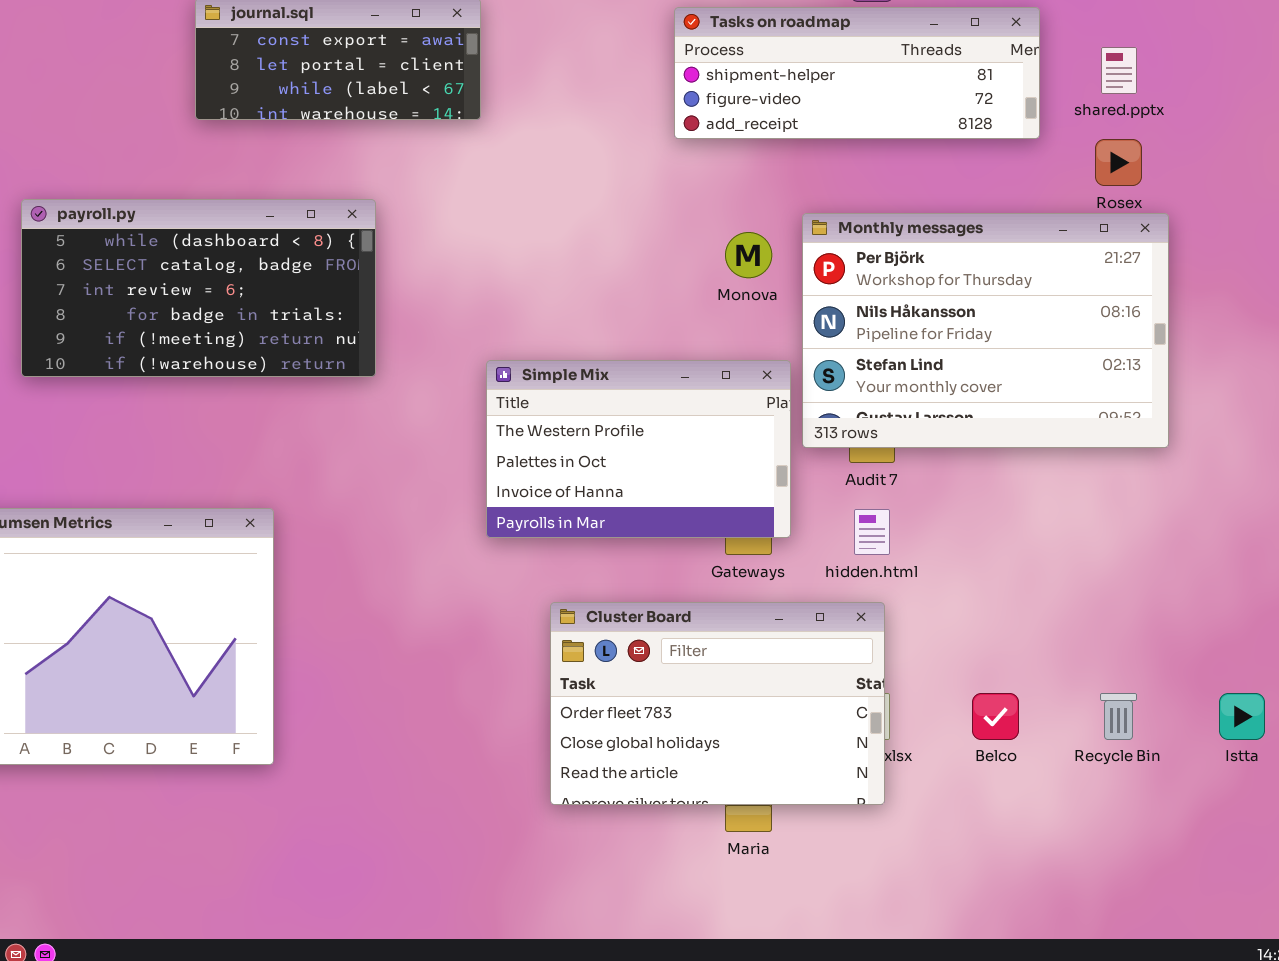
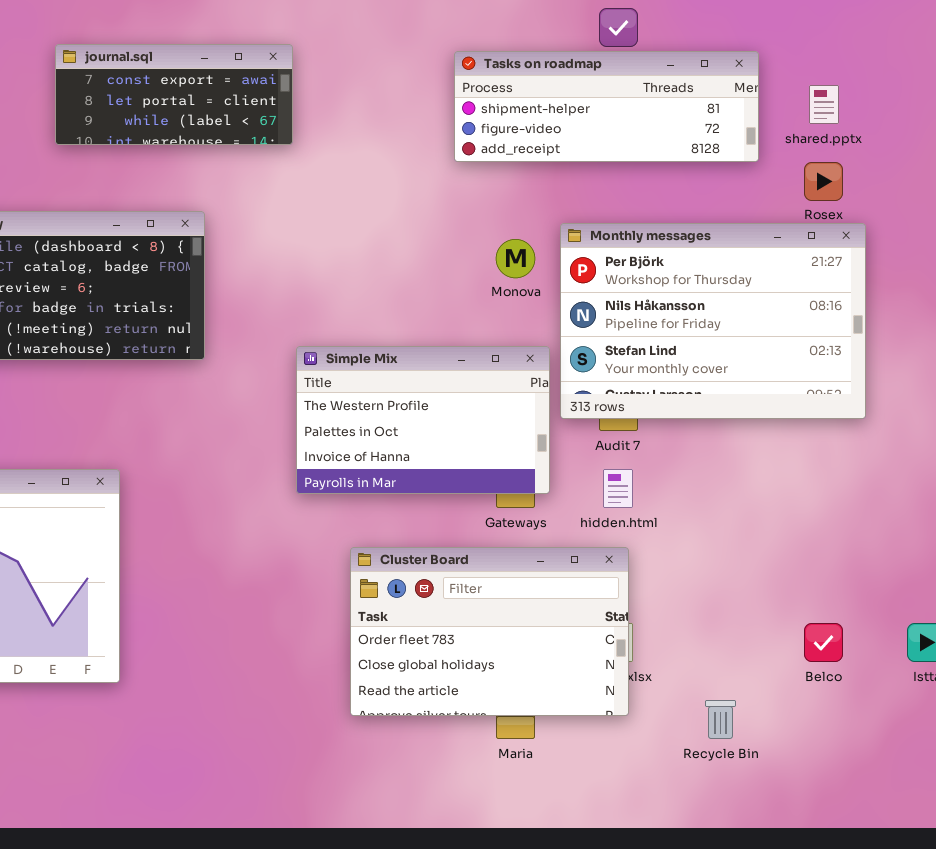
Belco: [972,693,1019,740] -> [804,623,843,662], moved
Recycle Bin: [1100,693,1137,740] -> [705,700,736,739], moved

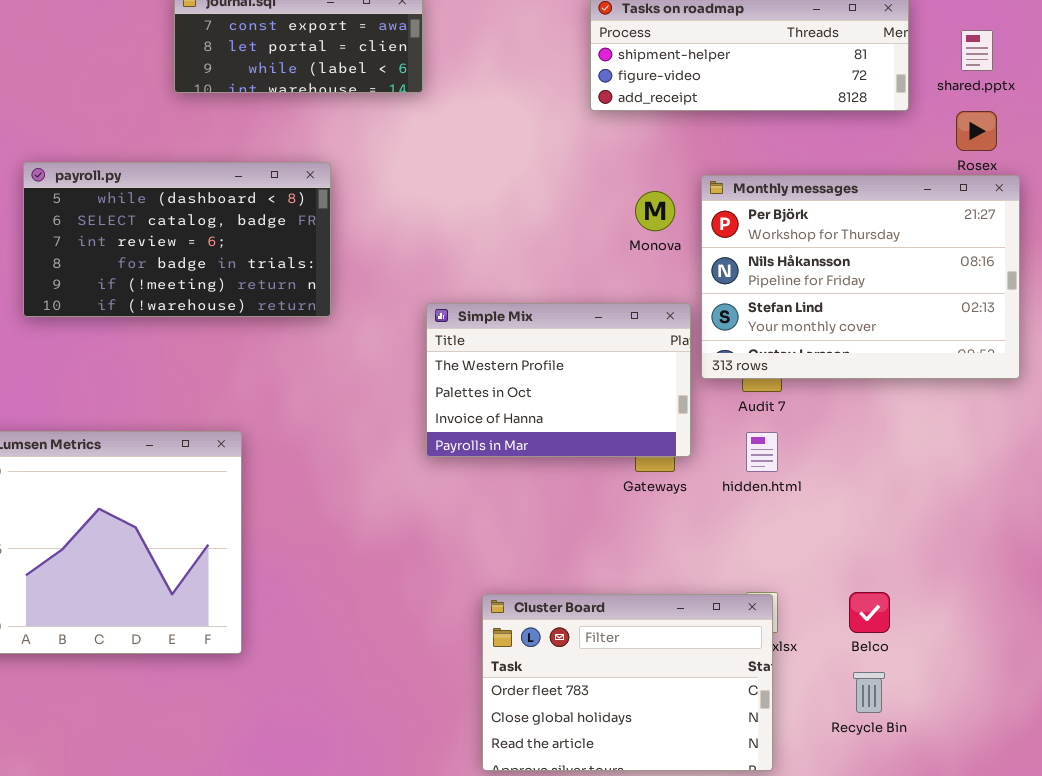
Cluster Board: [350,547,629,716] -> [482,594,773,771], moved
Belco: [804,623,843,662] -> [849,592,890,633], moved

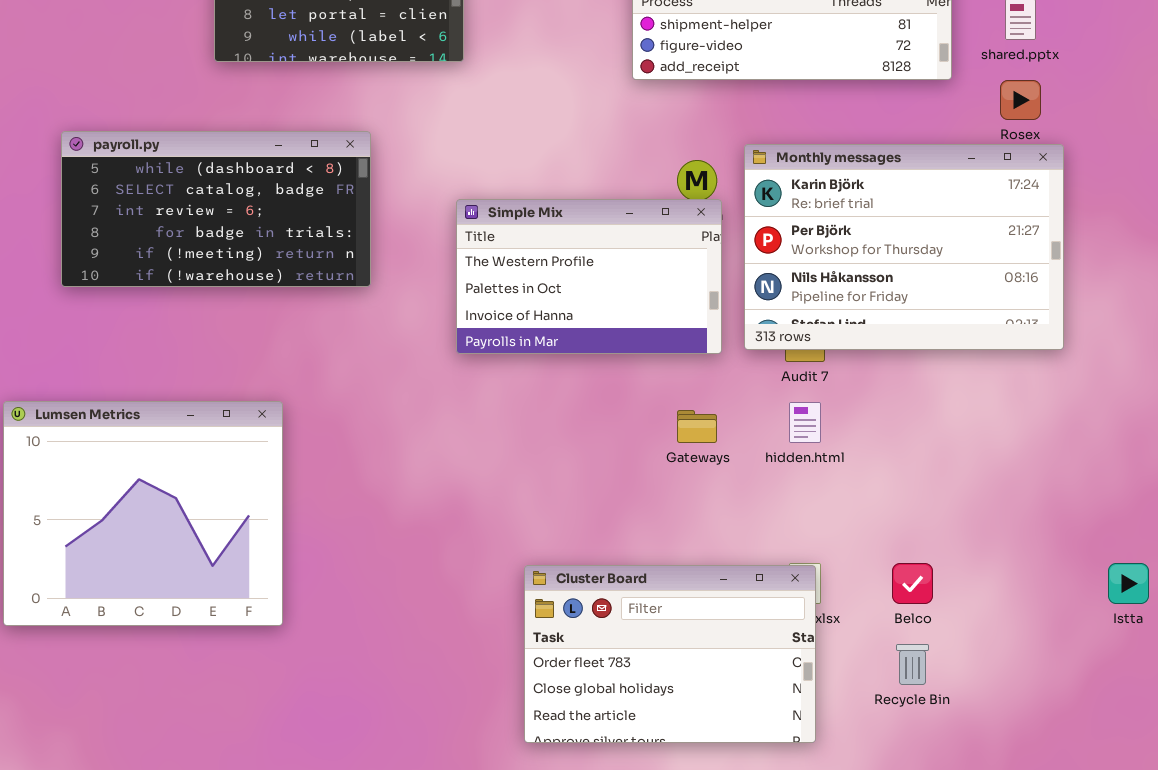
Monthly messages: [701,175,1020,379] -> [744,144,1064,350], scrolled up 1 row
Simple Mix: [426,303,691,457] -> [456,199,722,354], moved

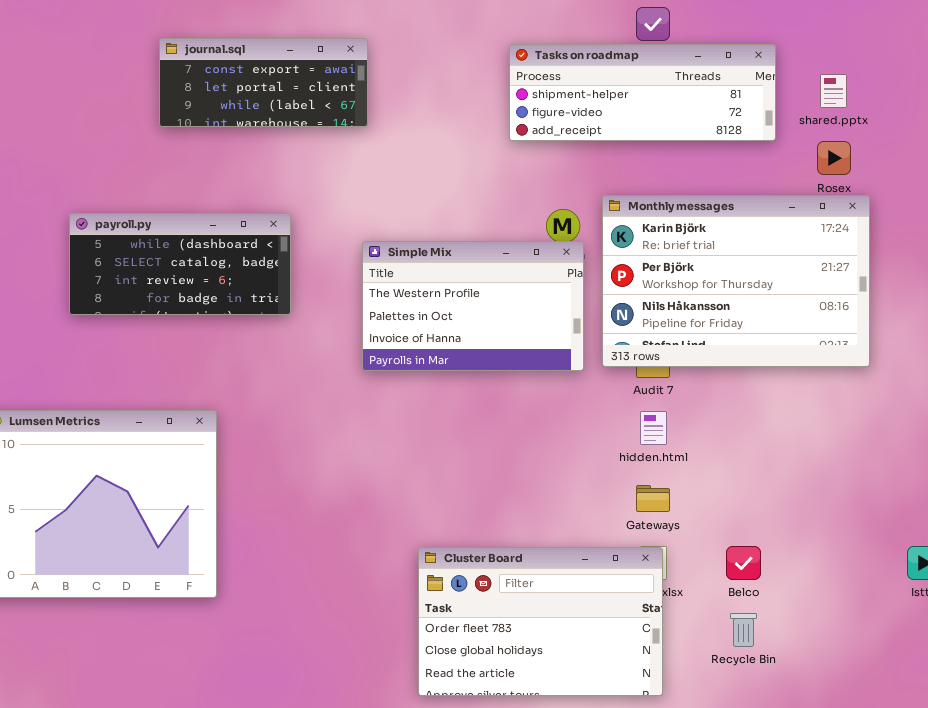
payroll.py: [61,131,371,287] -> [69,213,291,315], resized
Gateways: [677,410,717,443] -> [636,485,670,512], moved

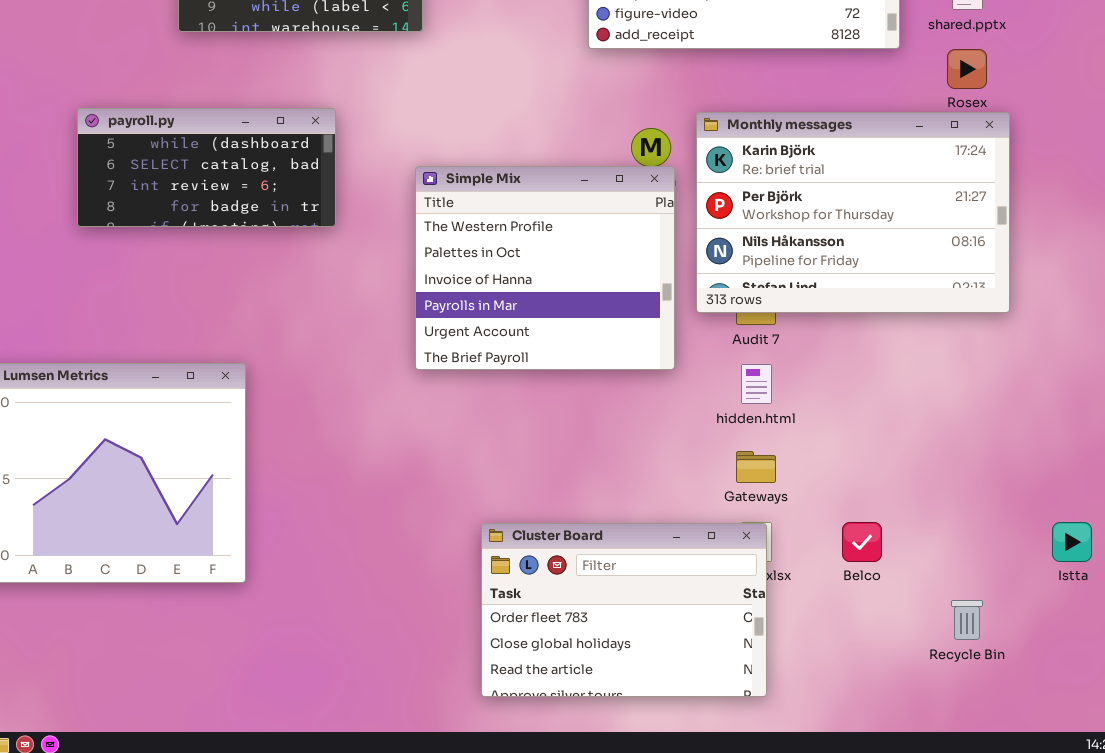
payroll.py: [69,213,291,315] -> [77,108,336,227], moved
Simple Mix: [362,241,584,371] -> [415,166,675,370], resized
Recycle Bin: [730,613,757,647] -> [951,600,983,640], moved

